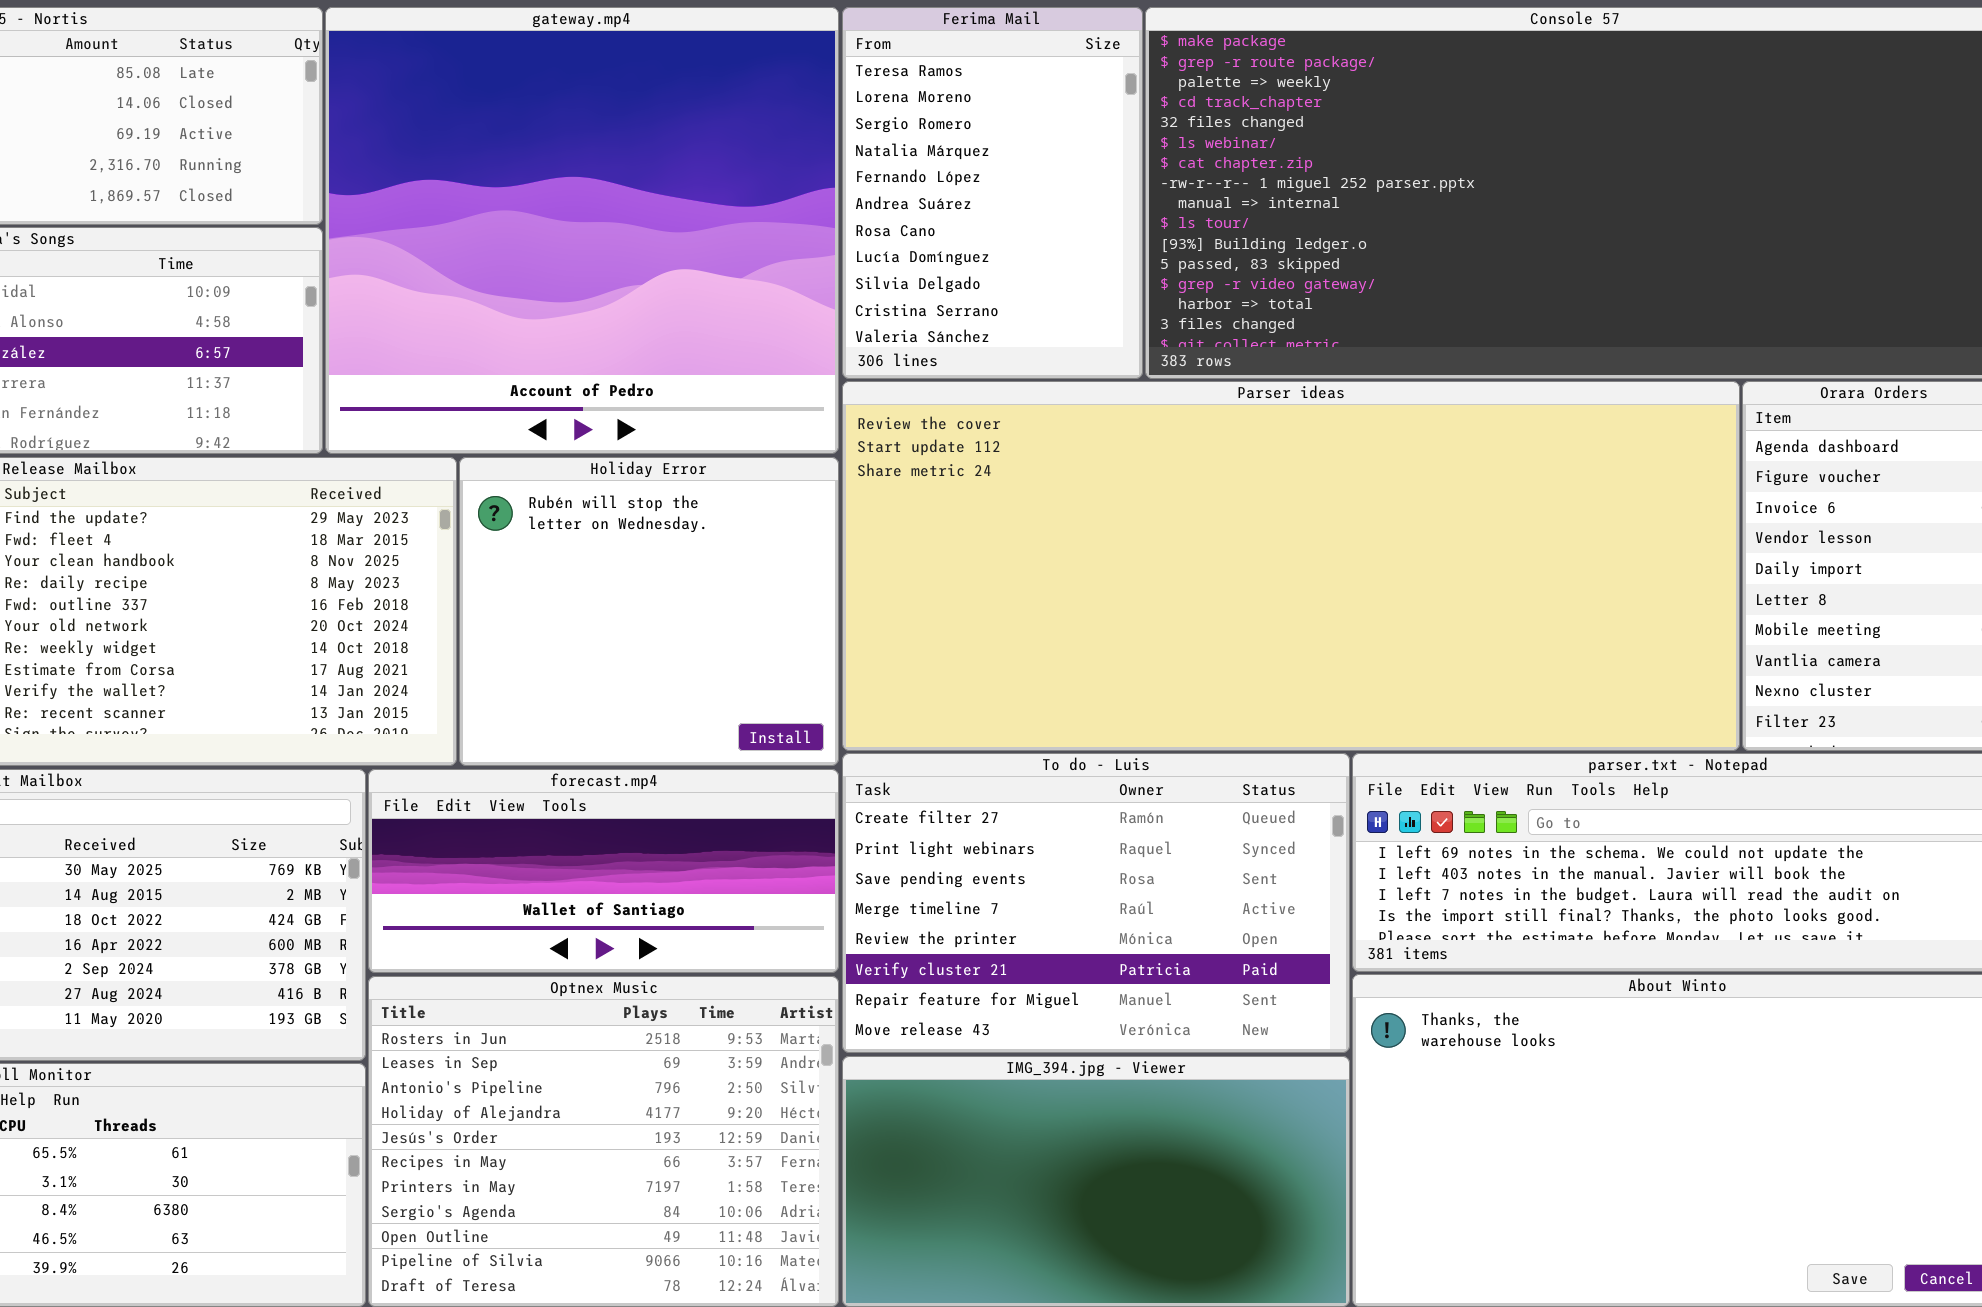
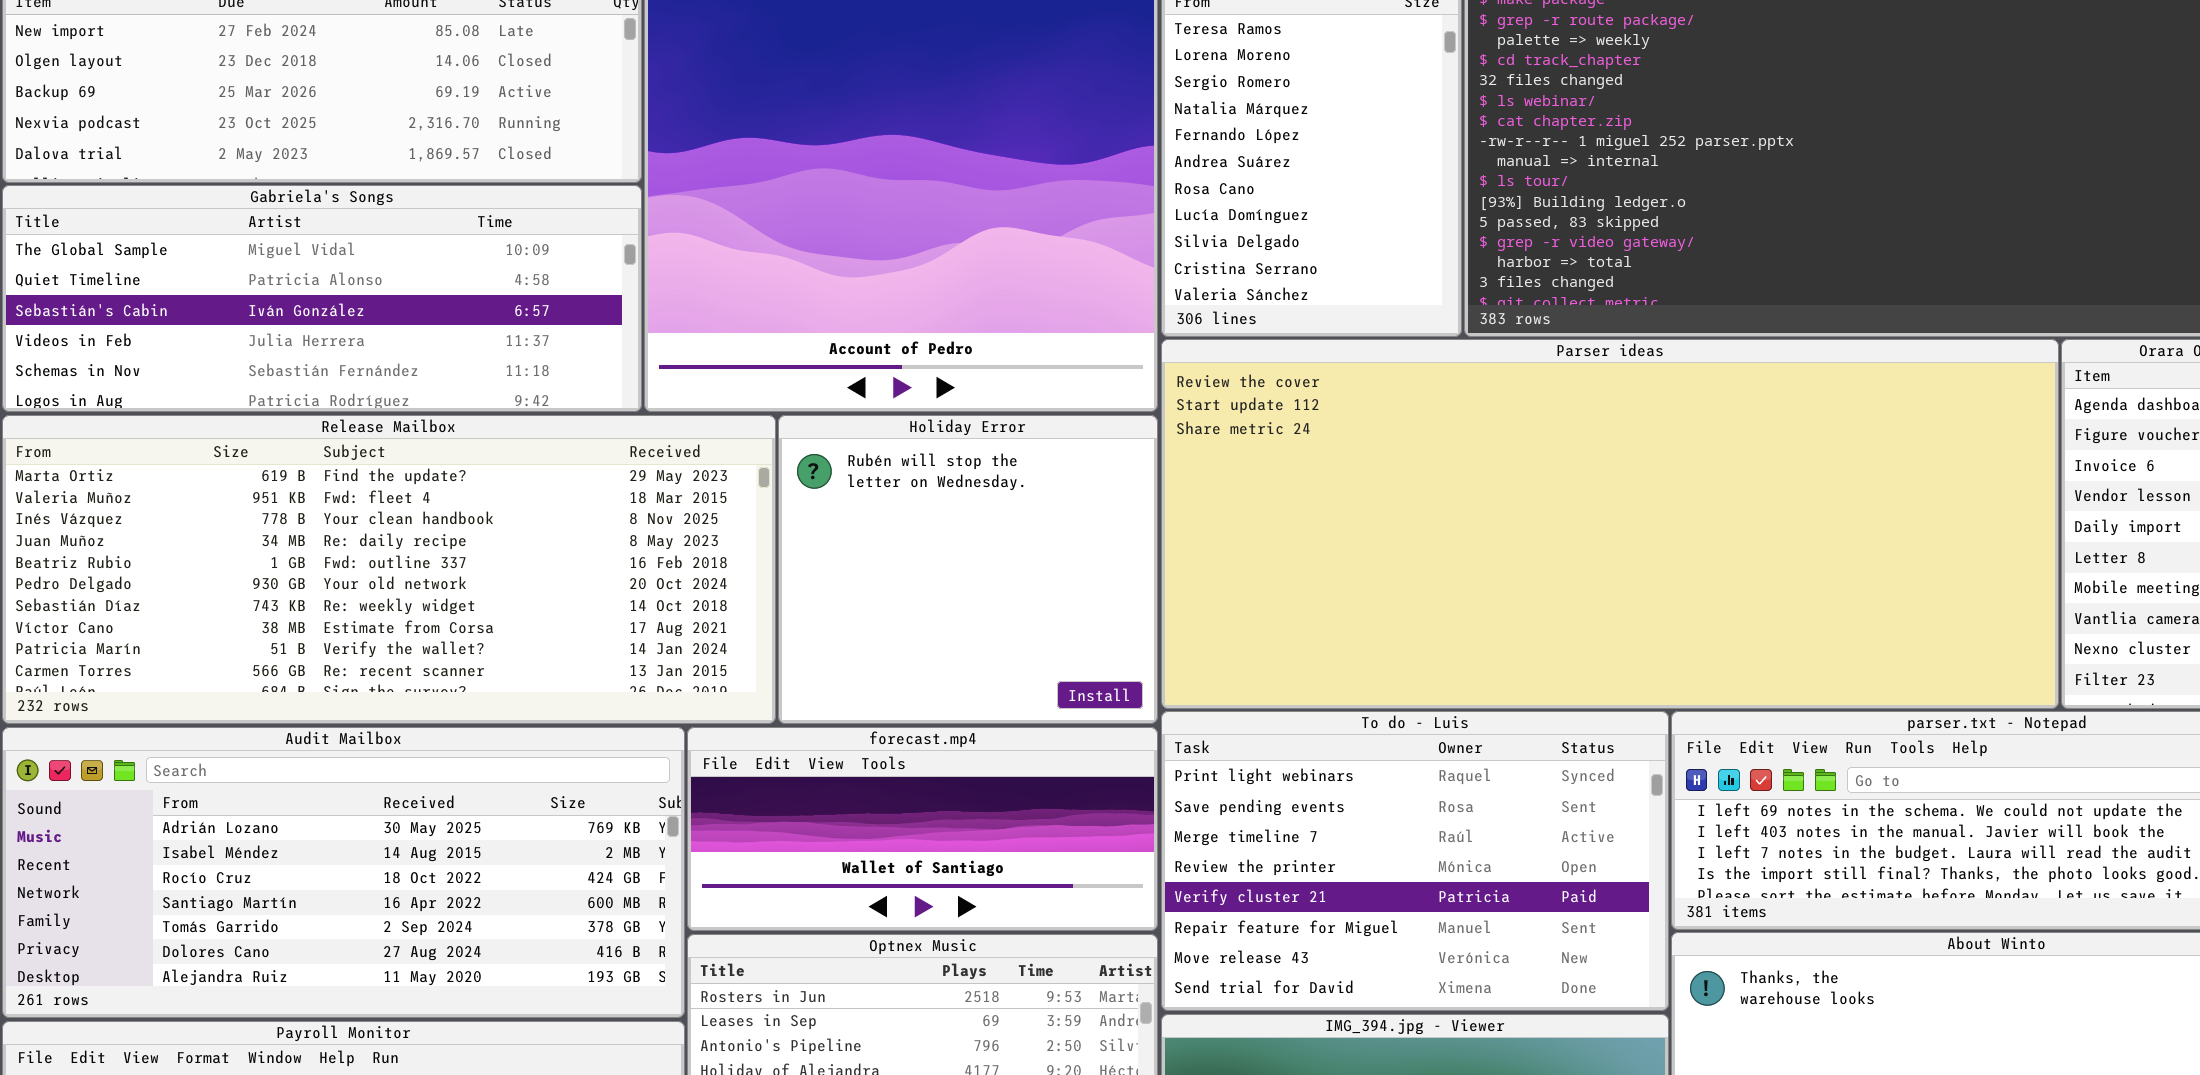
To do - Luis: [842,753,1350,1053] -> [1161,711,1669,1011], scrolled down 1 row

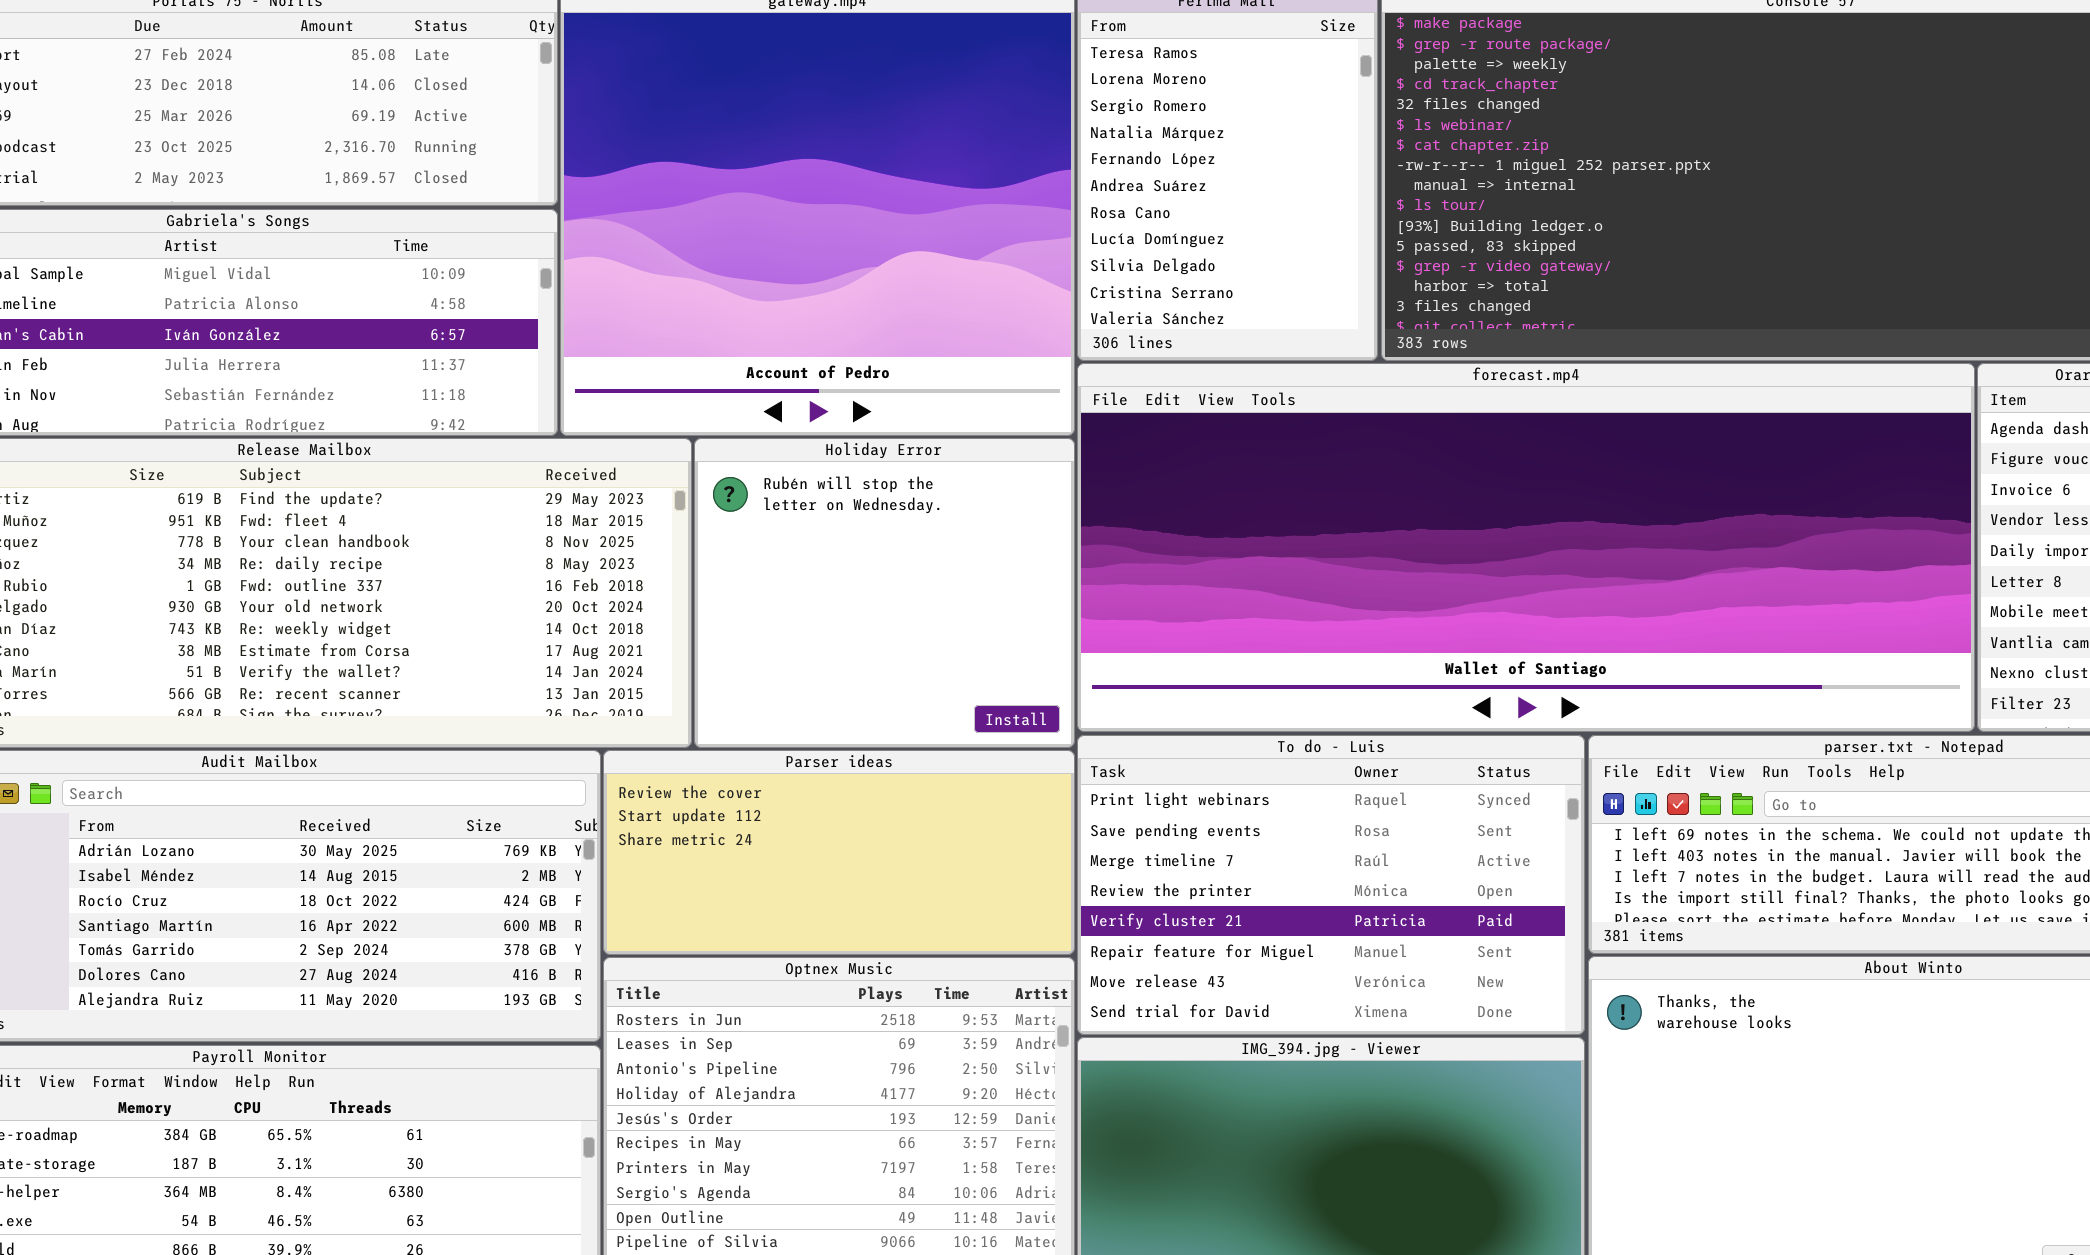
Parser ideas: [1161,339,2059,709] -> [603,750,1075,955], moved, resized
forecast.mp4: [687,727,1158,931] -> [1077,363,1975,732], moved, resized

